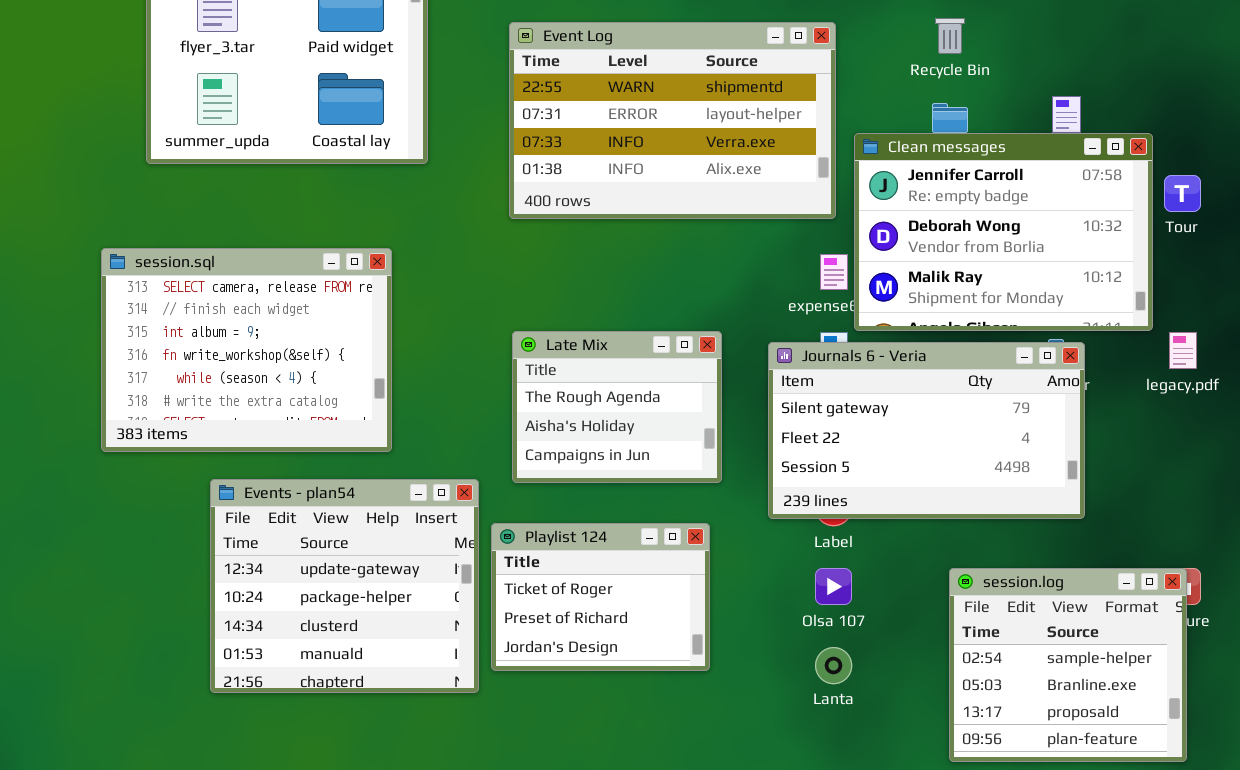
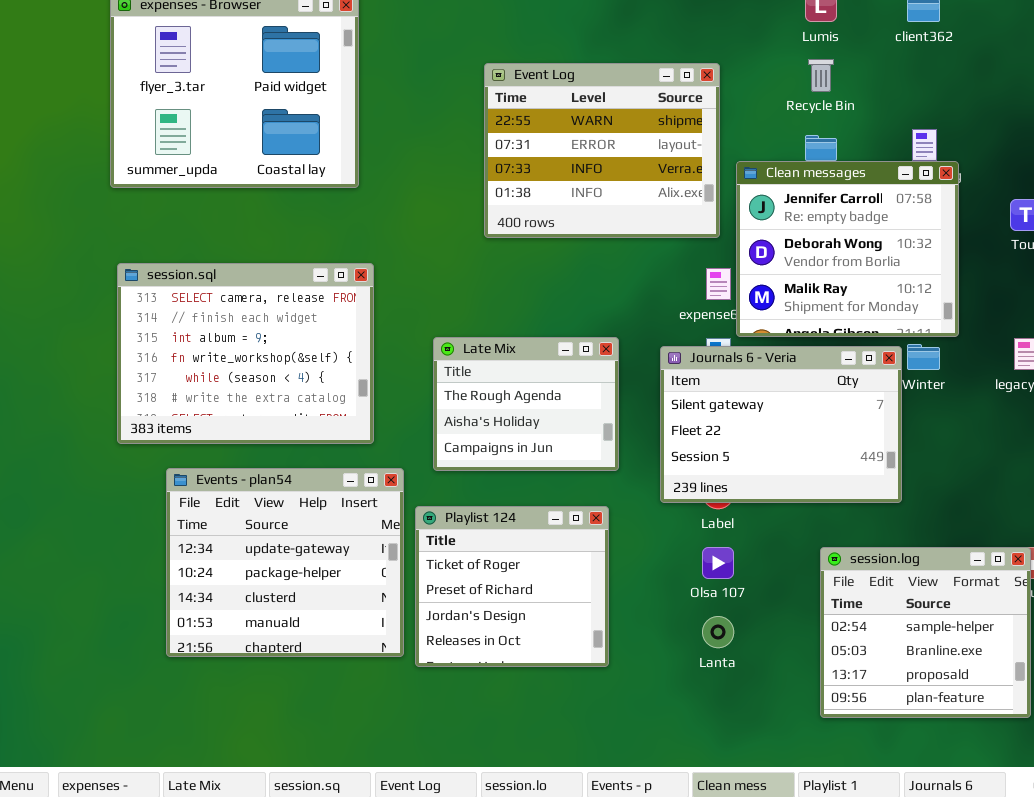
Event Log: [509,22,836,219] -> [484,63,720,238], resized
Clean messages: [854,133,1153,331] -> [736,161,959,337], resized
session.sql: [101,248,392,452] -> [117,263,374,444], moved
Journals 6 - Veria: [768,342,1085,519] -> [660,346,902,503], resized
Playlist 124: [491,523,710,671] -> [415,506,609,667], resized

